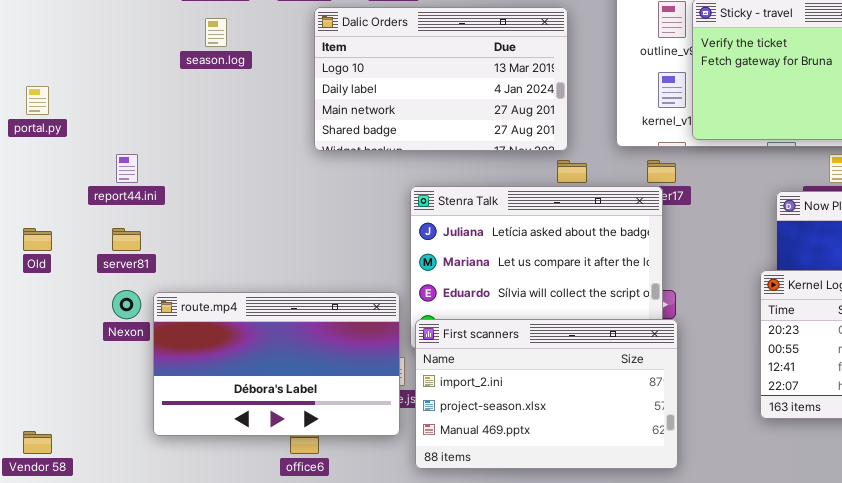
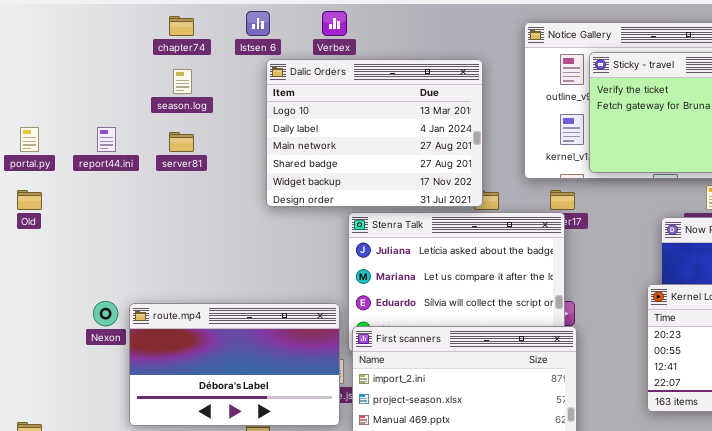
Dalic Orders: [314,7,568,151] -> [266,59,483,207], resized
report44.ini: [116,154,138,183] -> [97,127,116,152], moved
Old: [23,228,52,251] -> [17,190,42,210], moved
server81: [112,228,141,251] -> [169,132,194,152], moved

